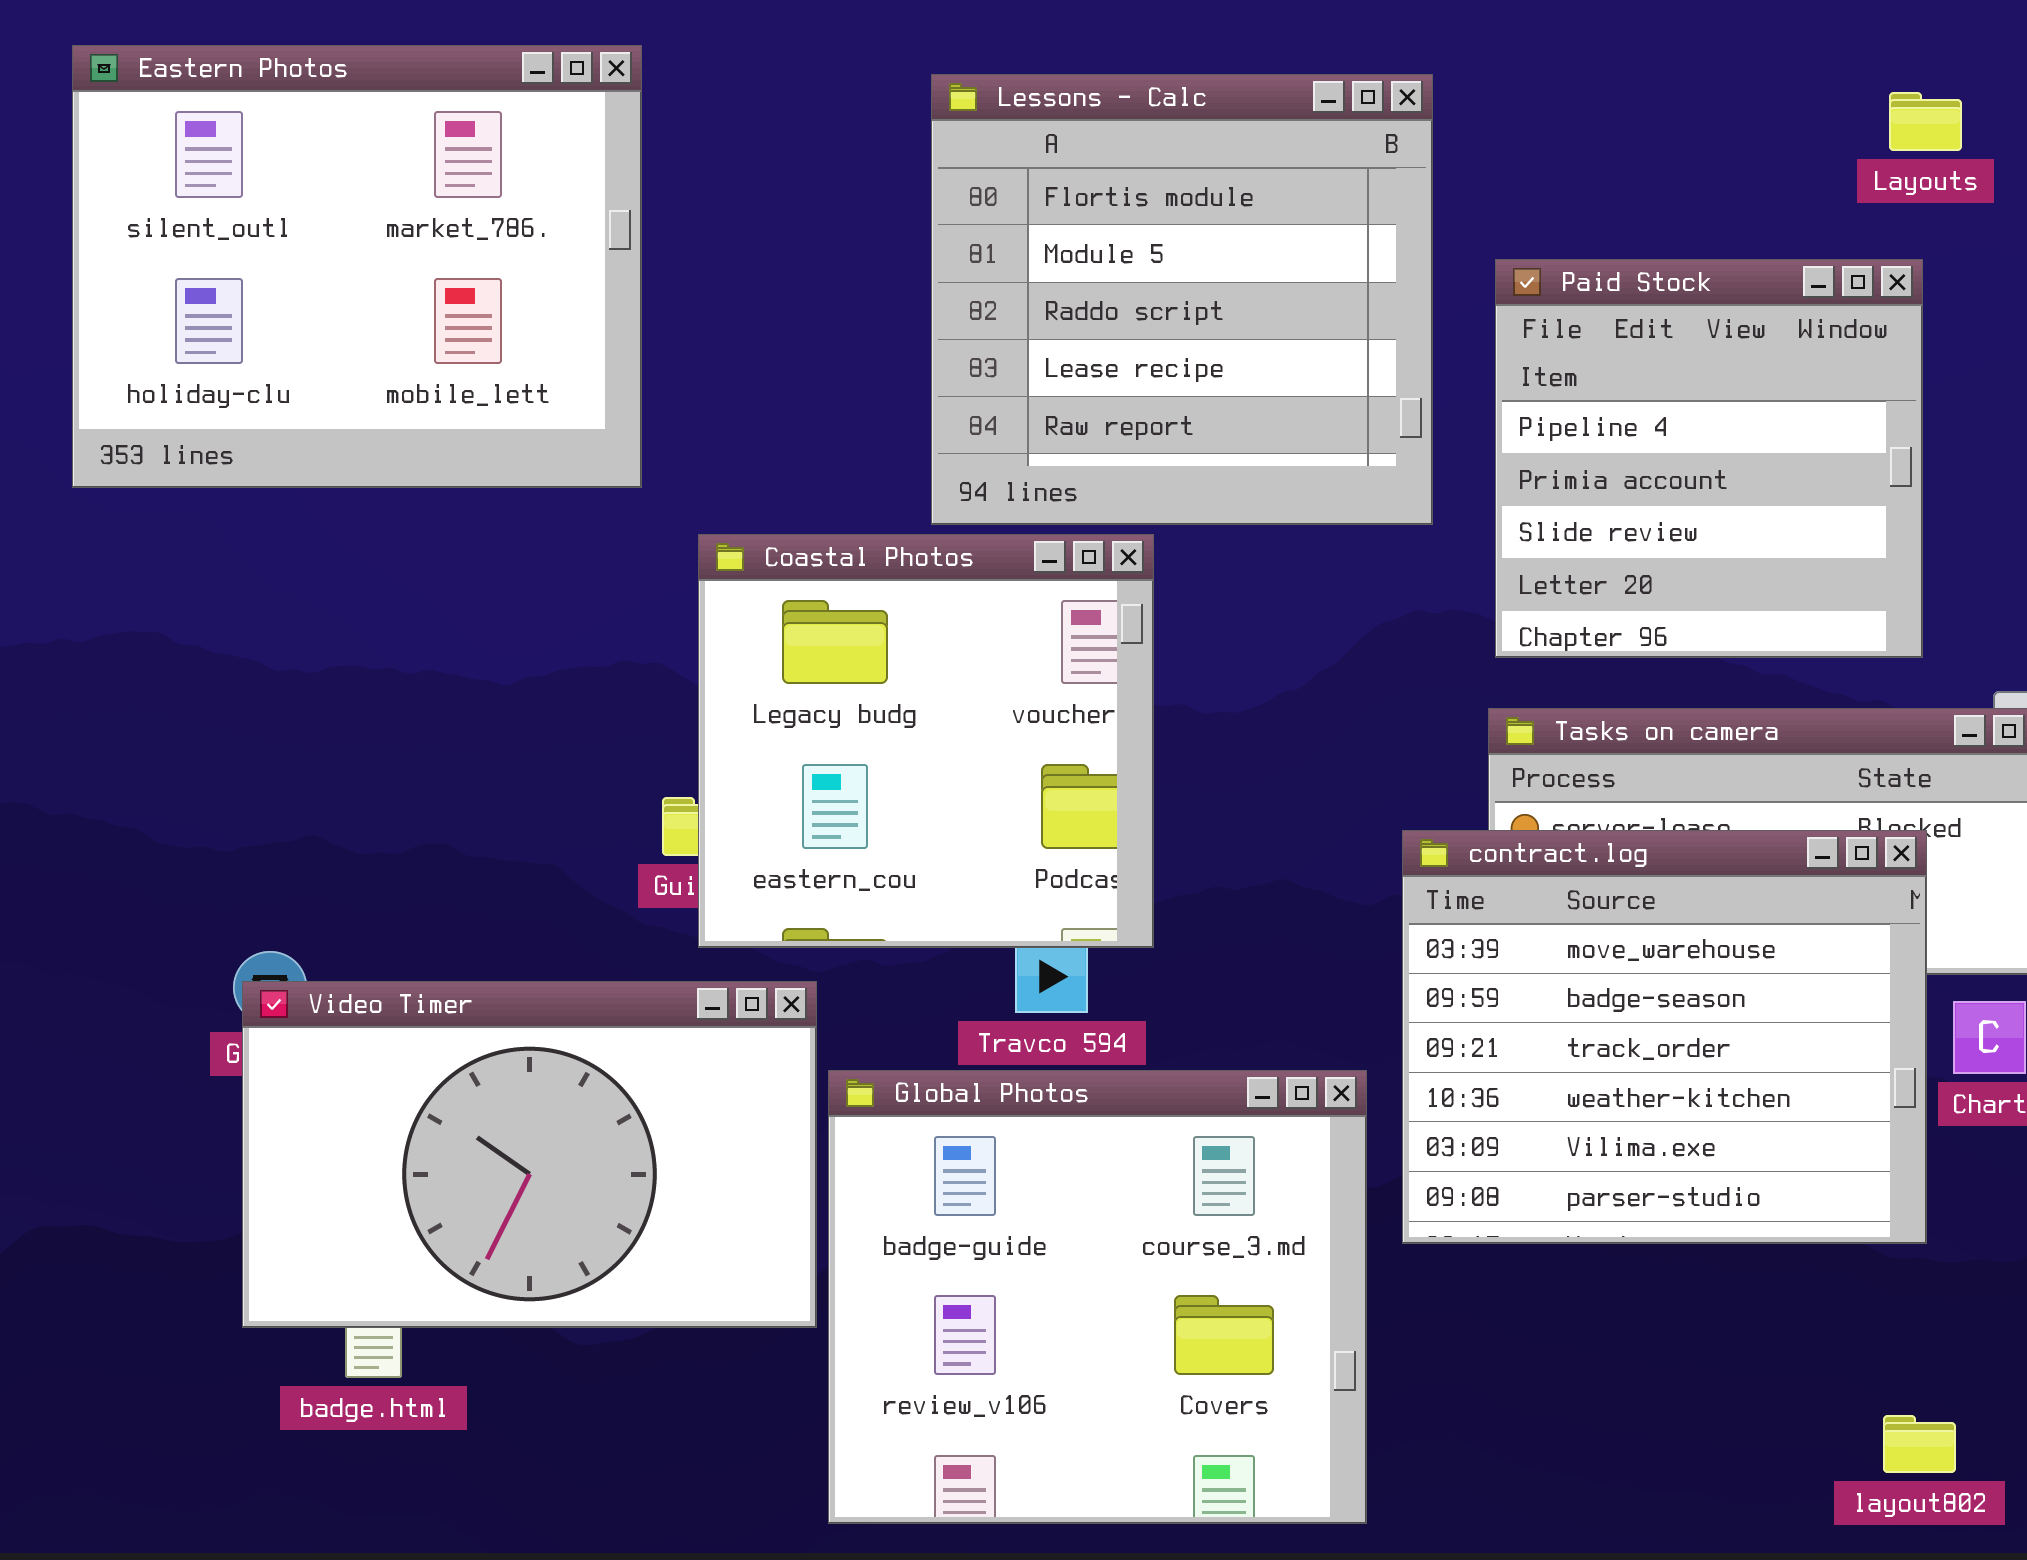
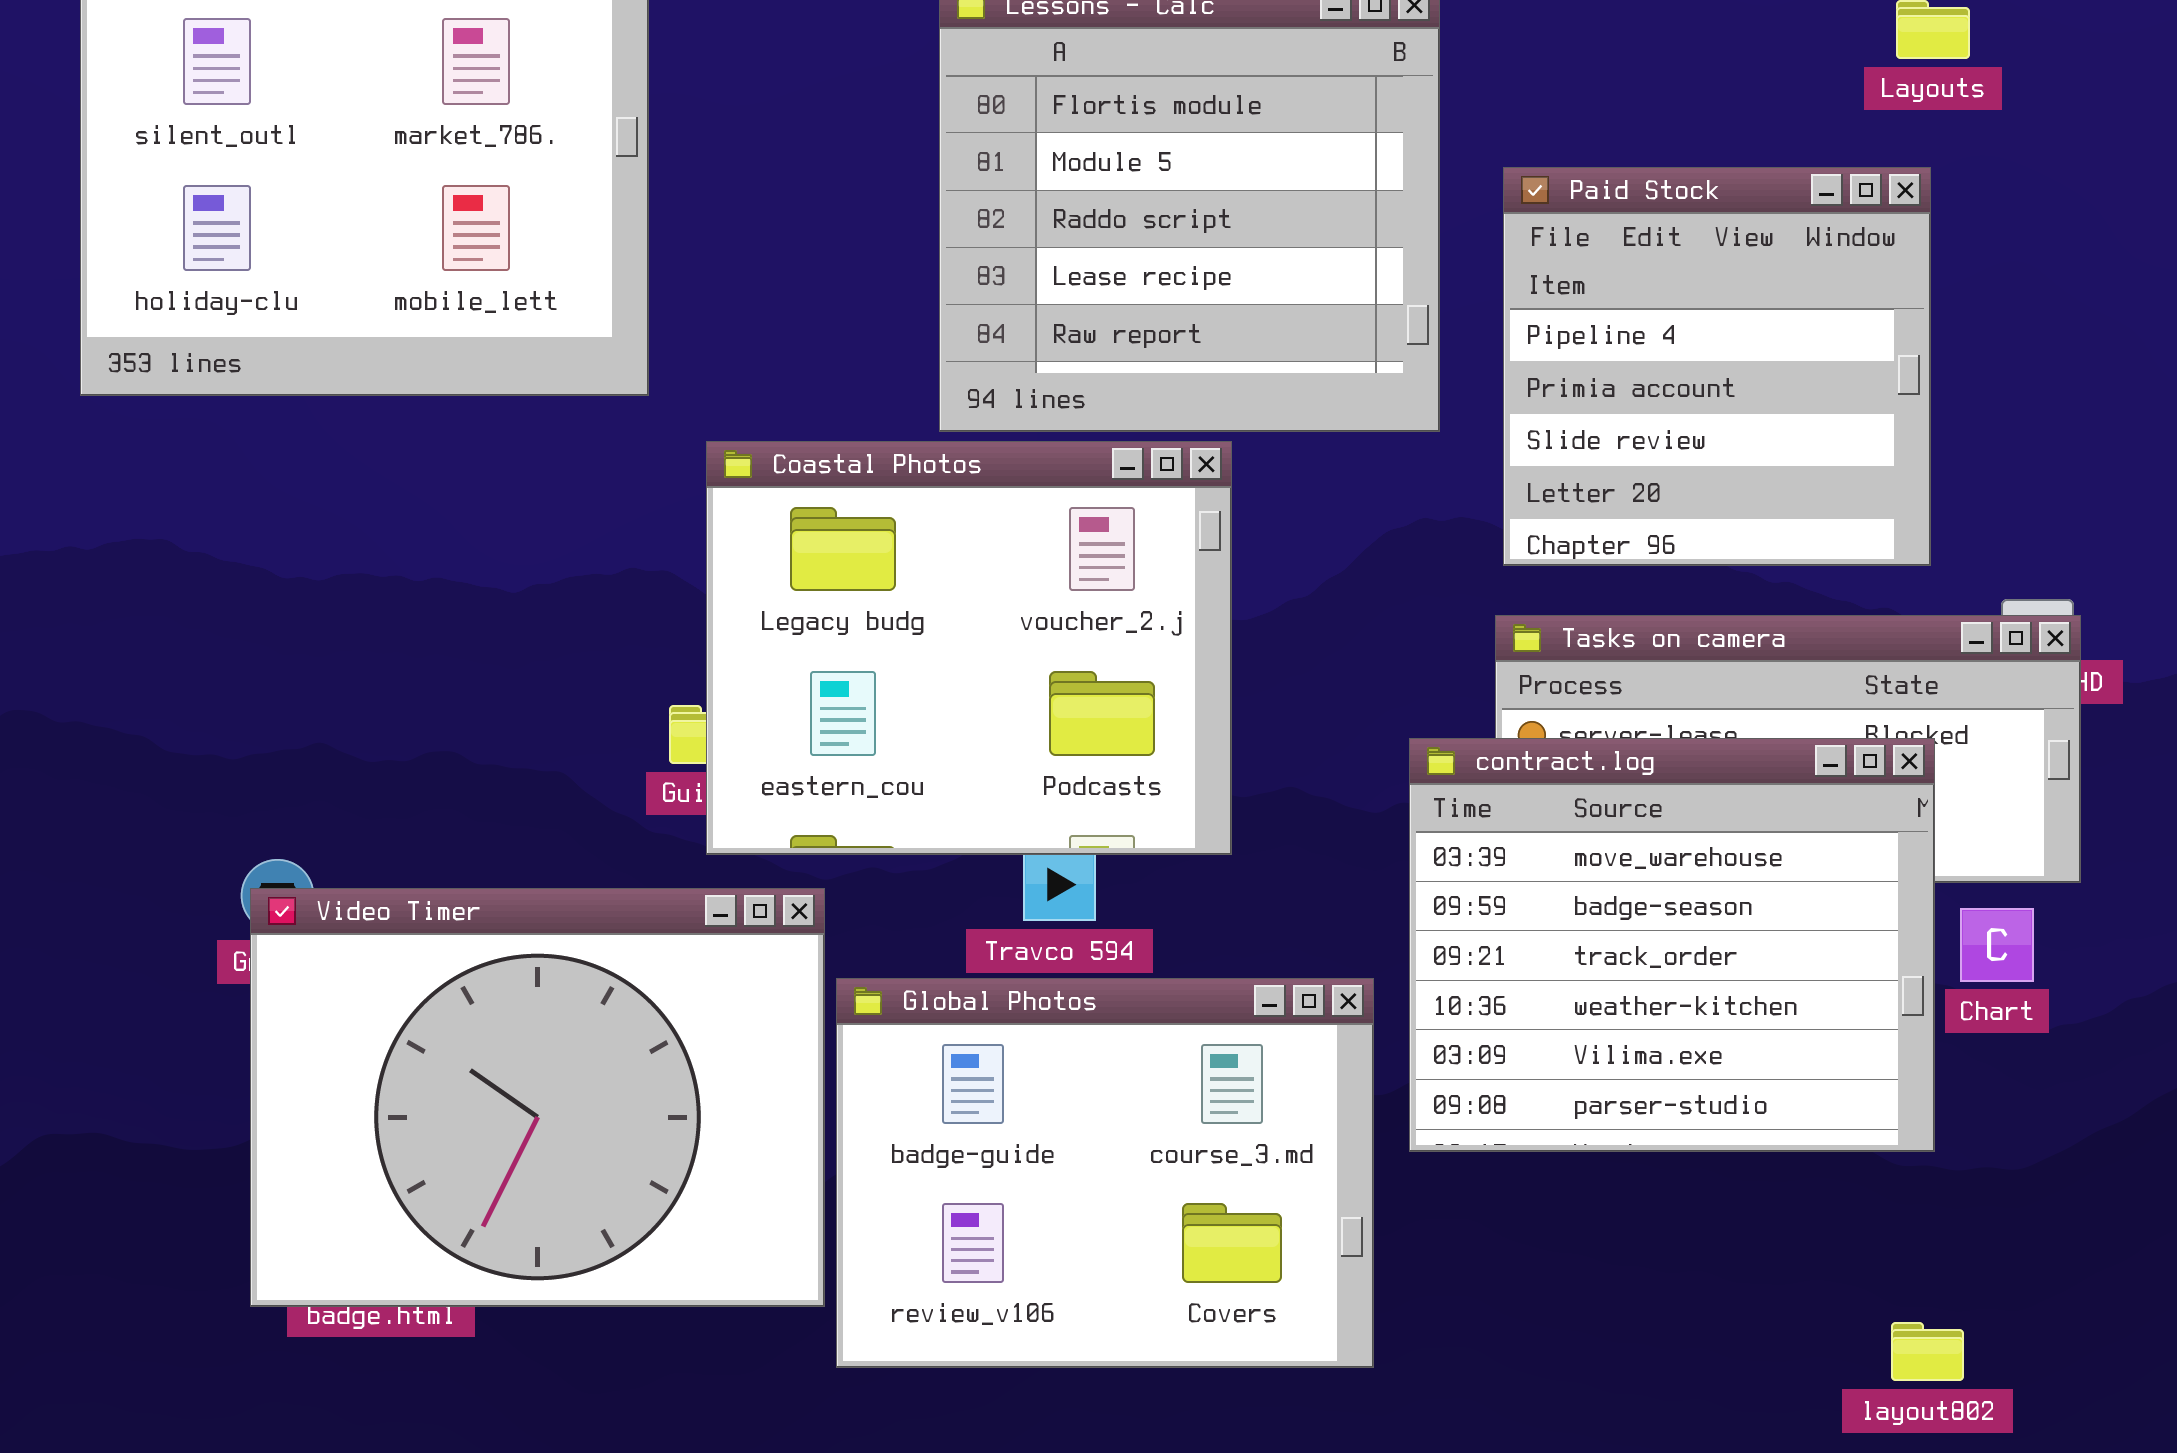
Coastal Photos: [698,534,1154,948] -> [706,441,1232,855], resized
Video Timer: [242,981,817,1328] -> [250,888,825,1307], resized
Global Photos: [828,1070,1367,1524] -> [836,978,1374,1368], resized

